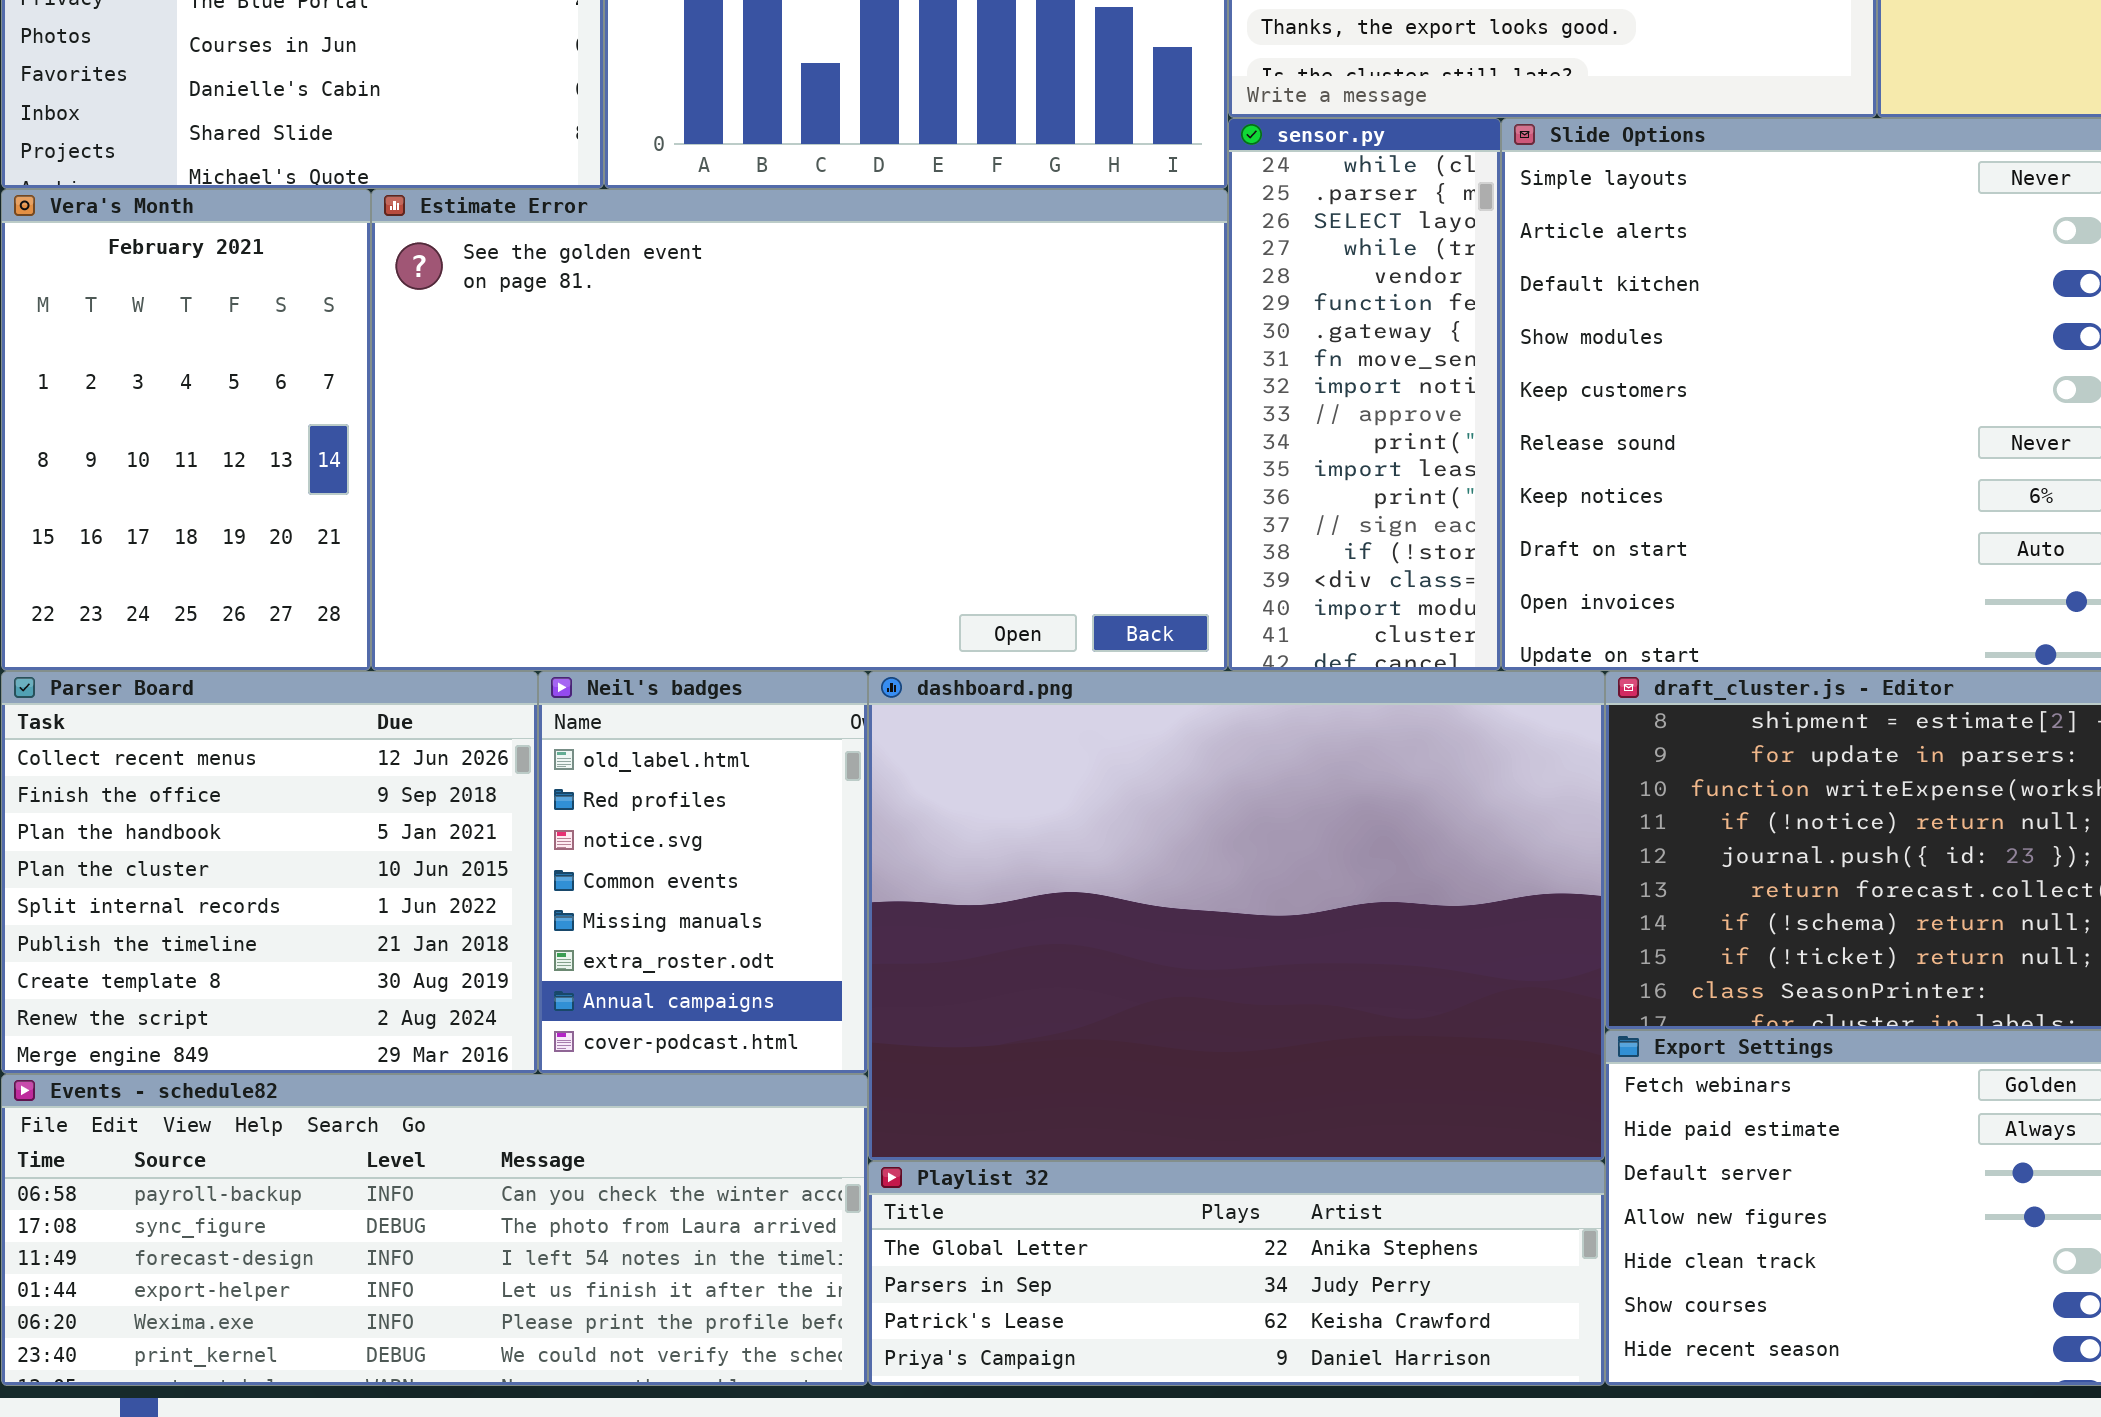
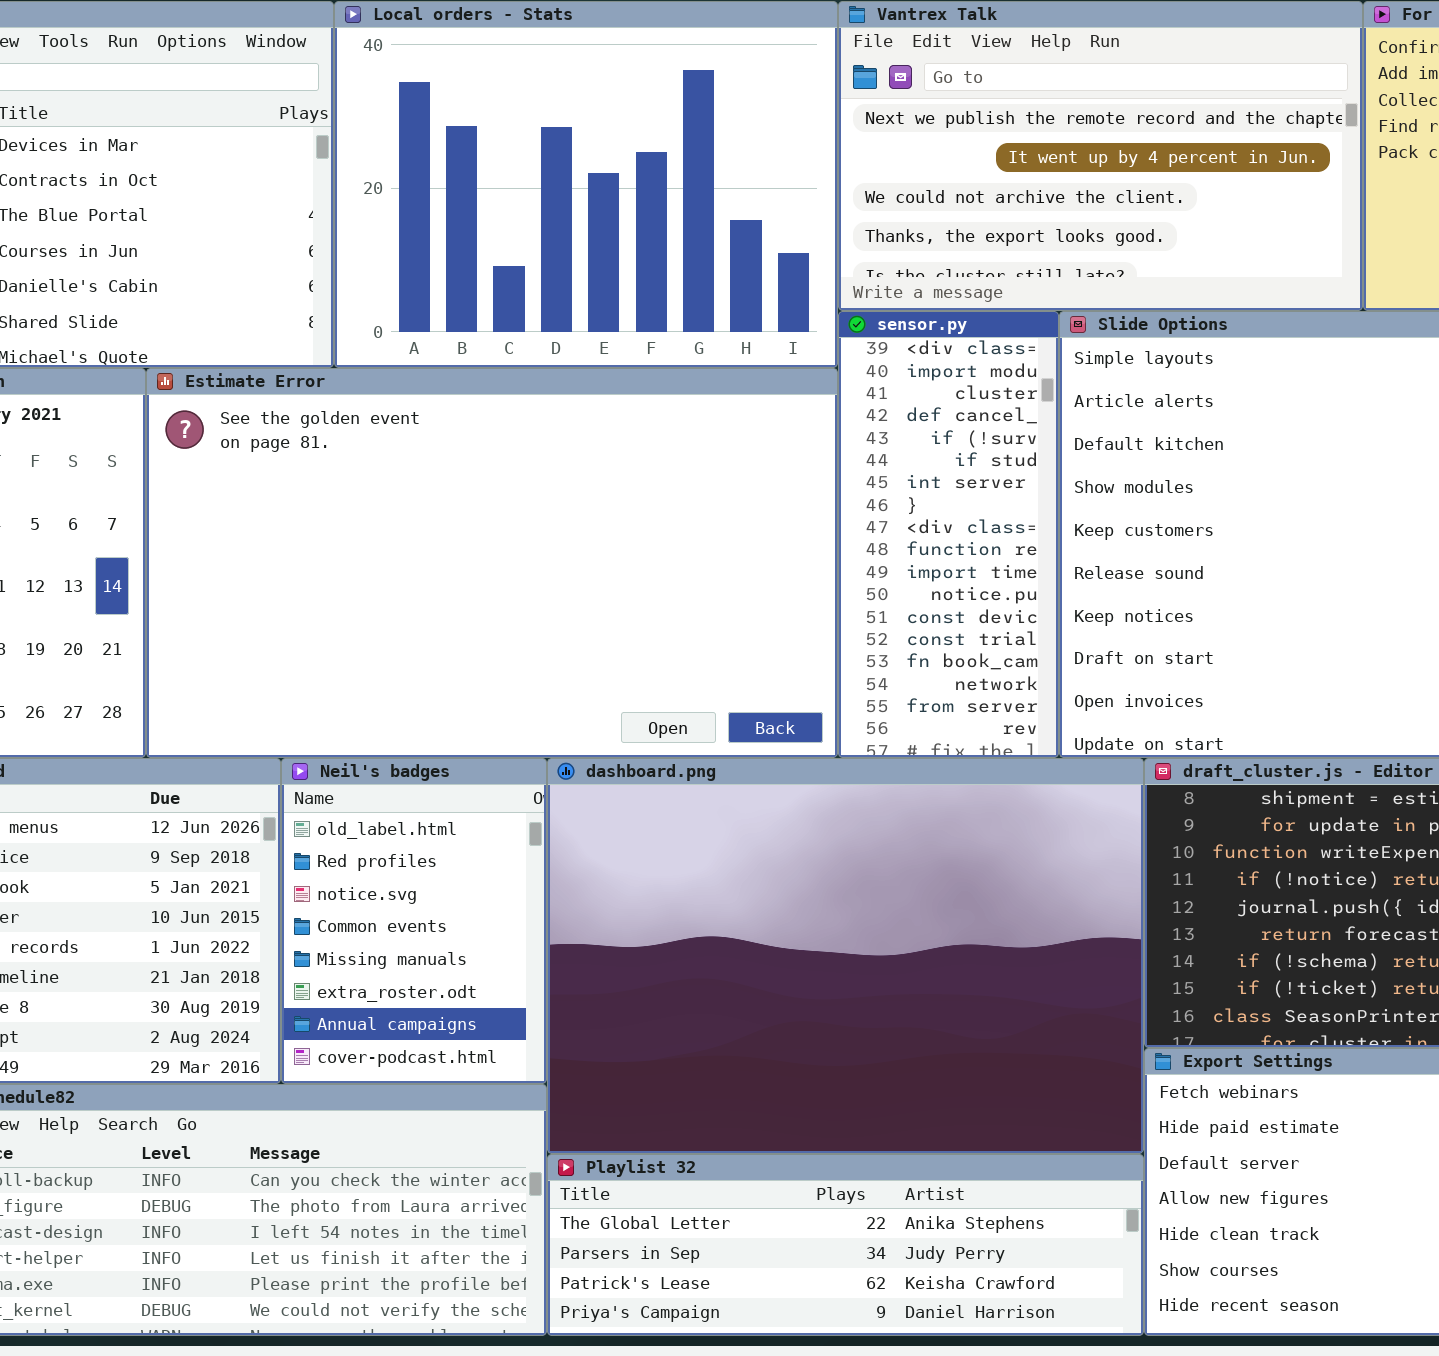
sensor.py: [1228,118,1501,671] -> [838,311,1059,758], scrolled down 15 rows

